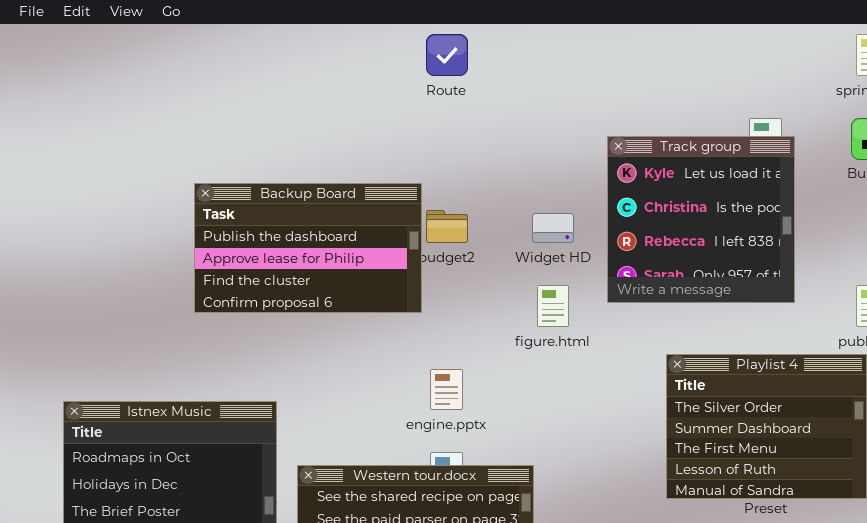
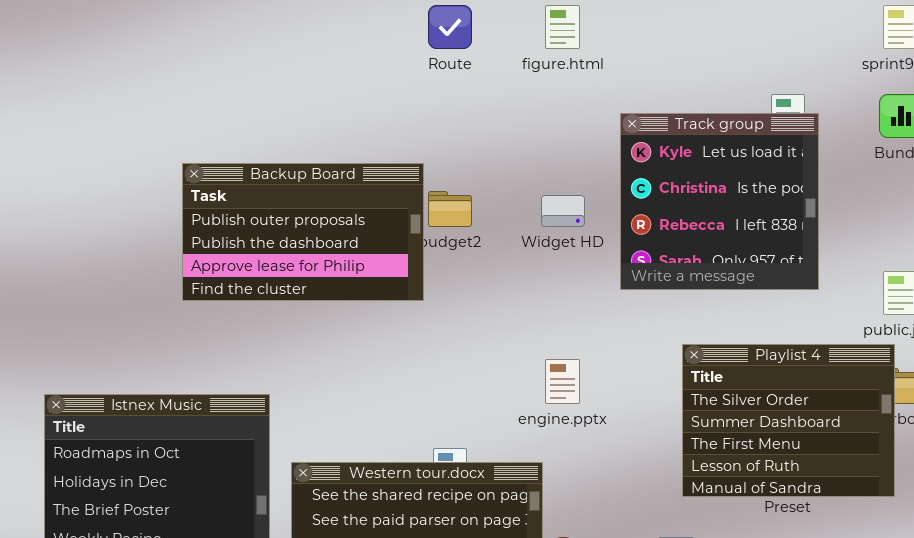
Backup Board: [194,183,422,313] -> [182,163,424,301], scrolled up 1 row
figure.html: [537,285,569,327] -> [545,5,580,49], moved
engine.pptx: [430,369,463,410] -> [545,359,580,404], moved

